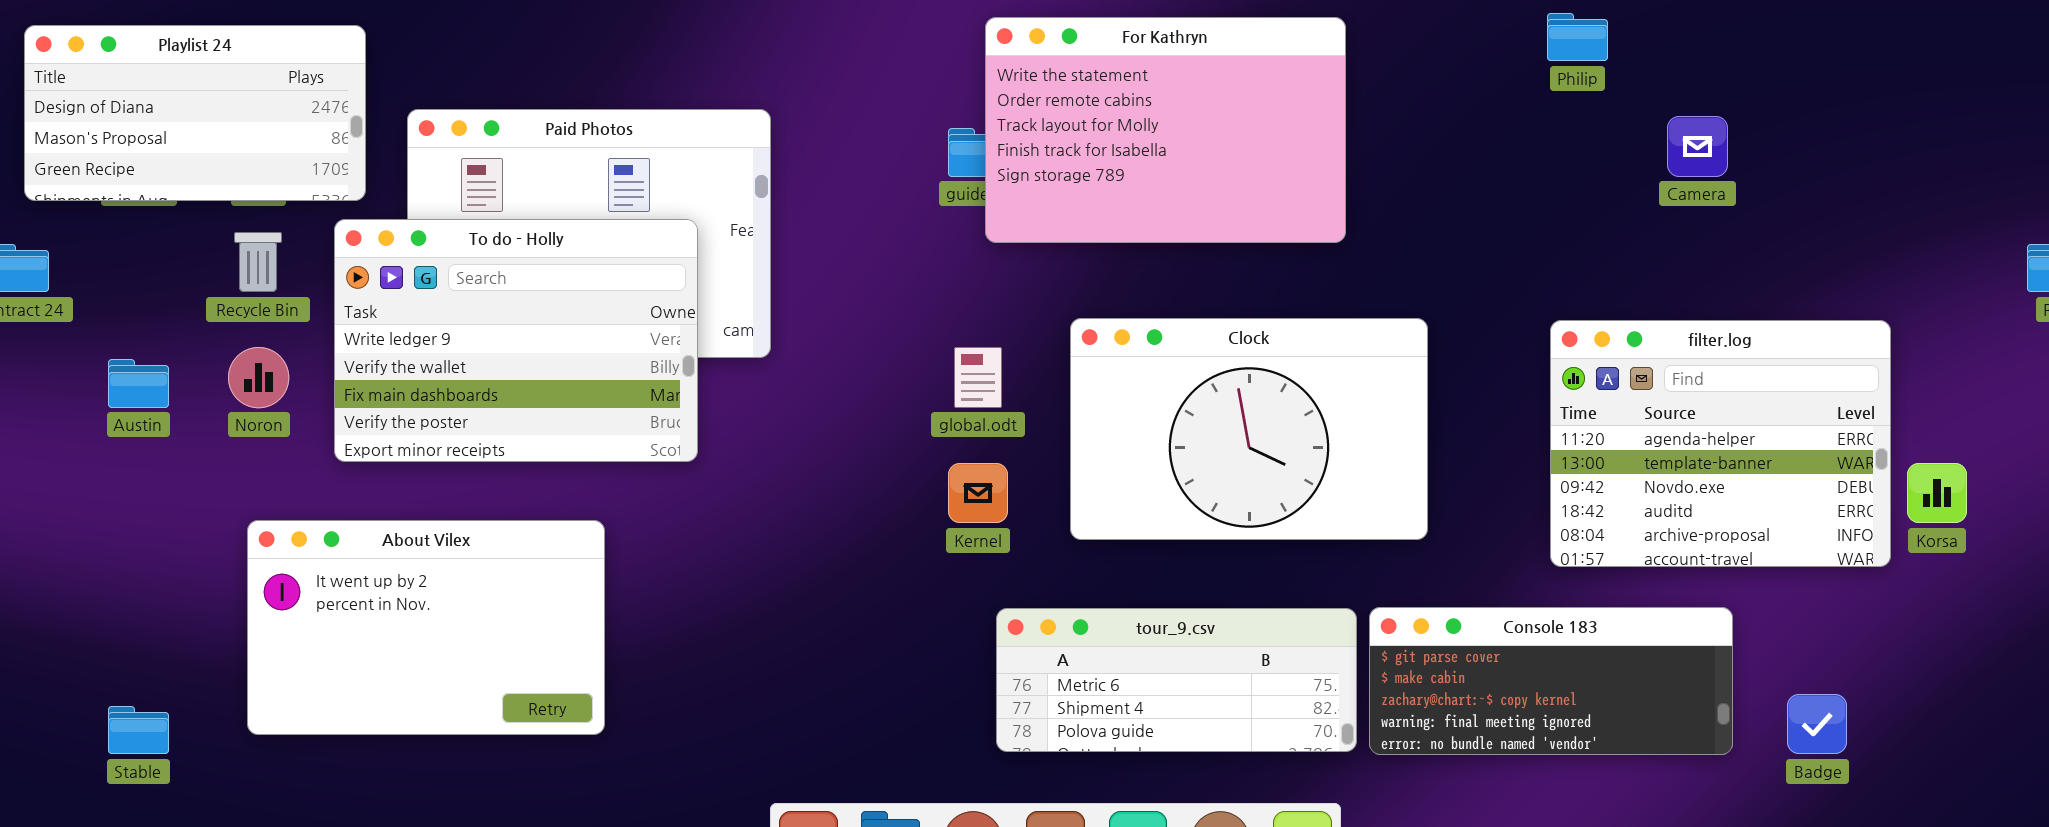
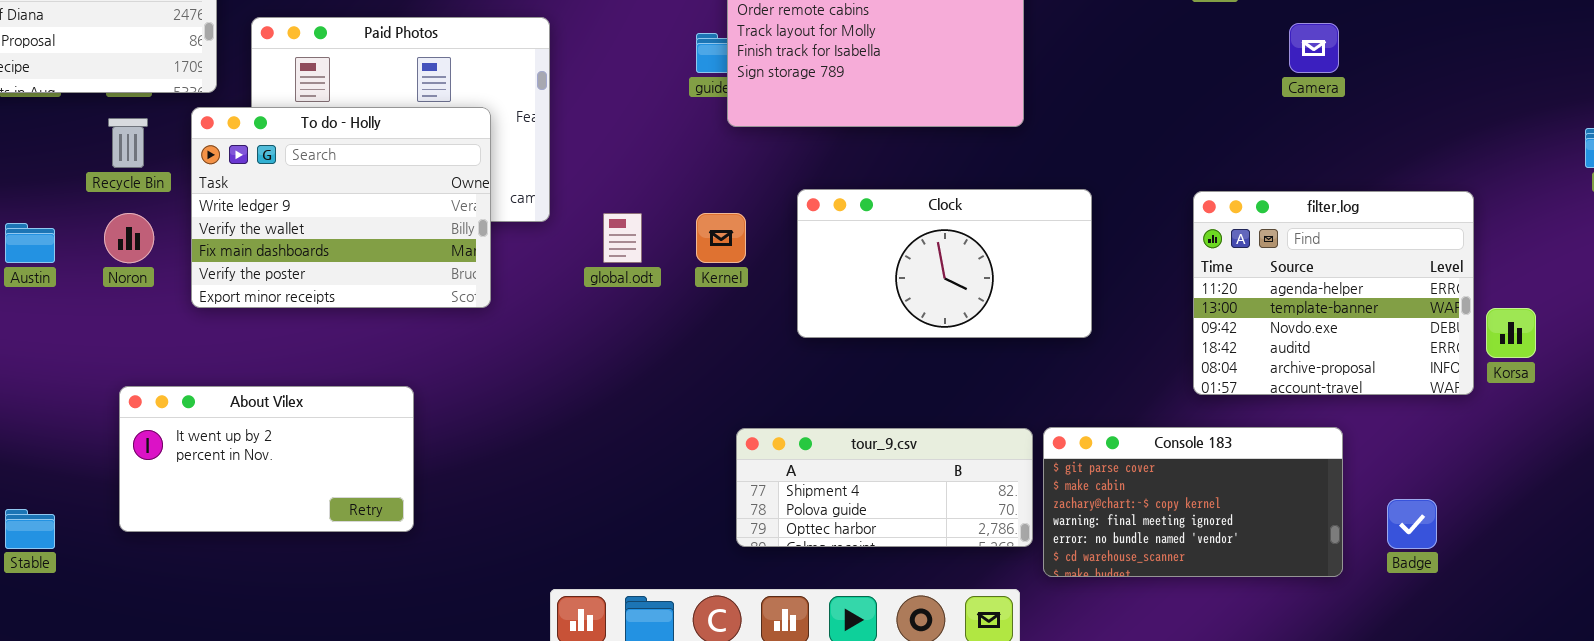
Clock: [1070,318,1428,540] -> [797,189,1092,338], resized
global.odt: [954,347,1002,408] -> [603,213,642,263], moved
Kernel: [948,463,1008,523] -> [696,213,746,263], moved
About Vilex: [247,520,605,735] -> [119,386,414,532], resized
Console 183: [1369,607,1733,755] -> [1043,427,1343,577], resized
tour_9.csv: [996,608,1357,752] -> [736,428,1033,547], scrolled down 1 row

